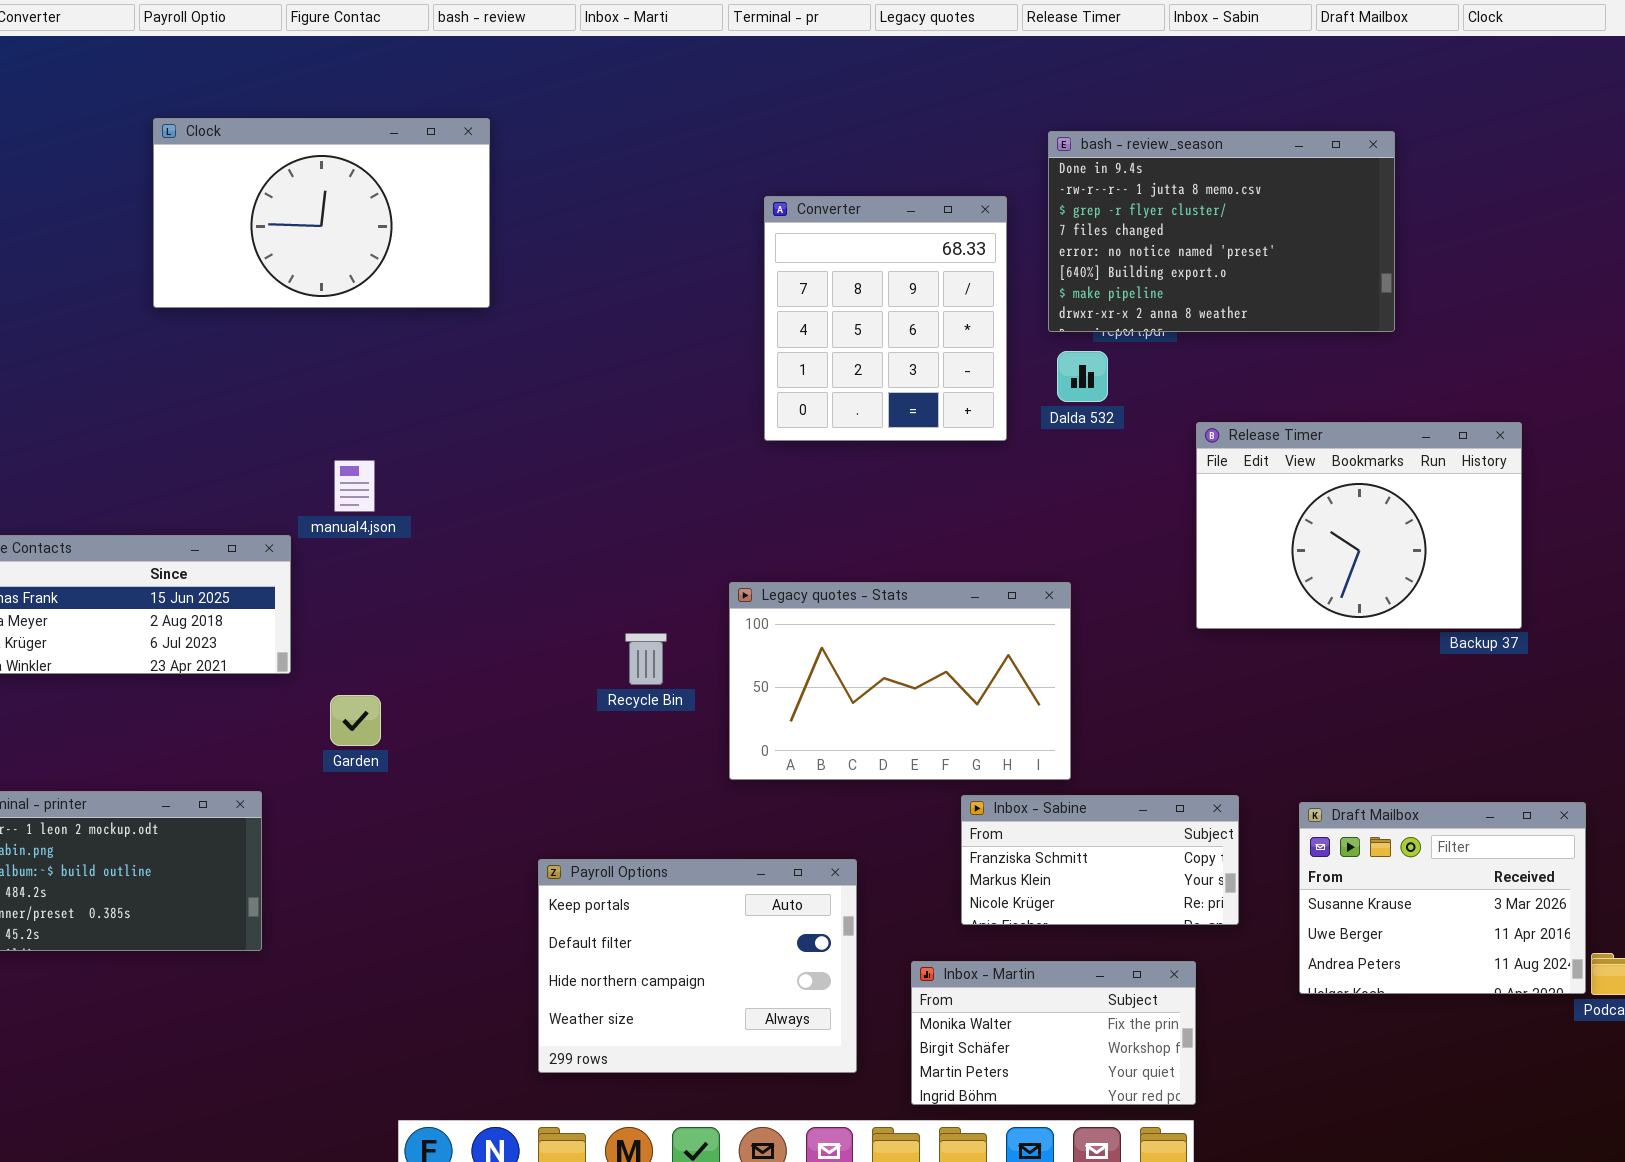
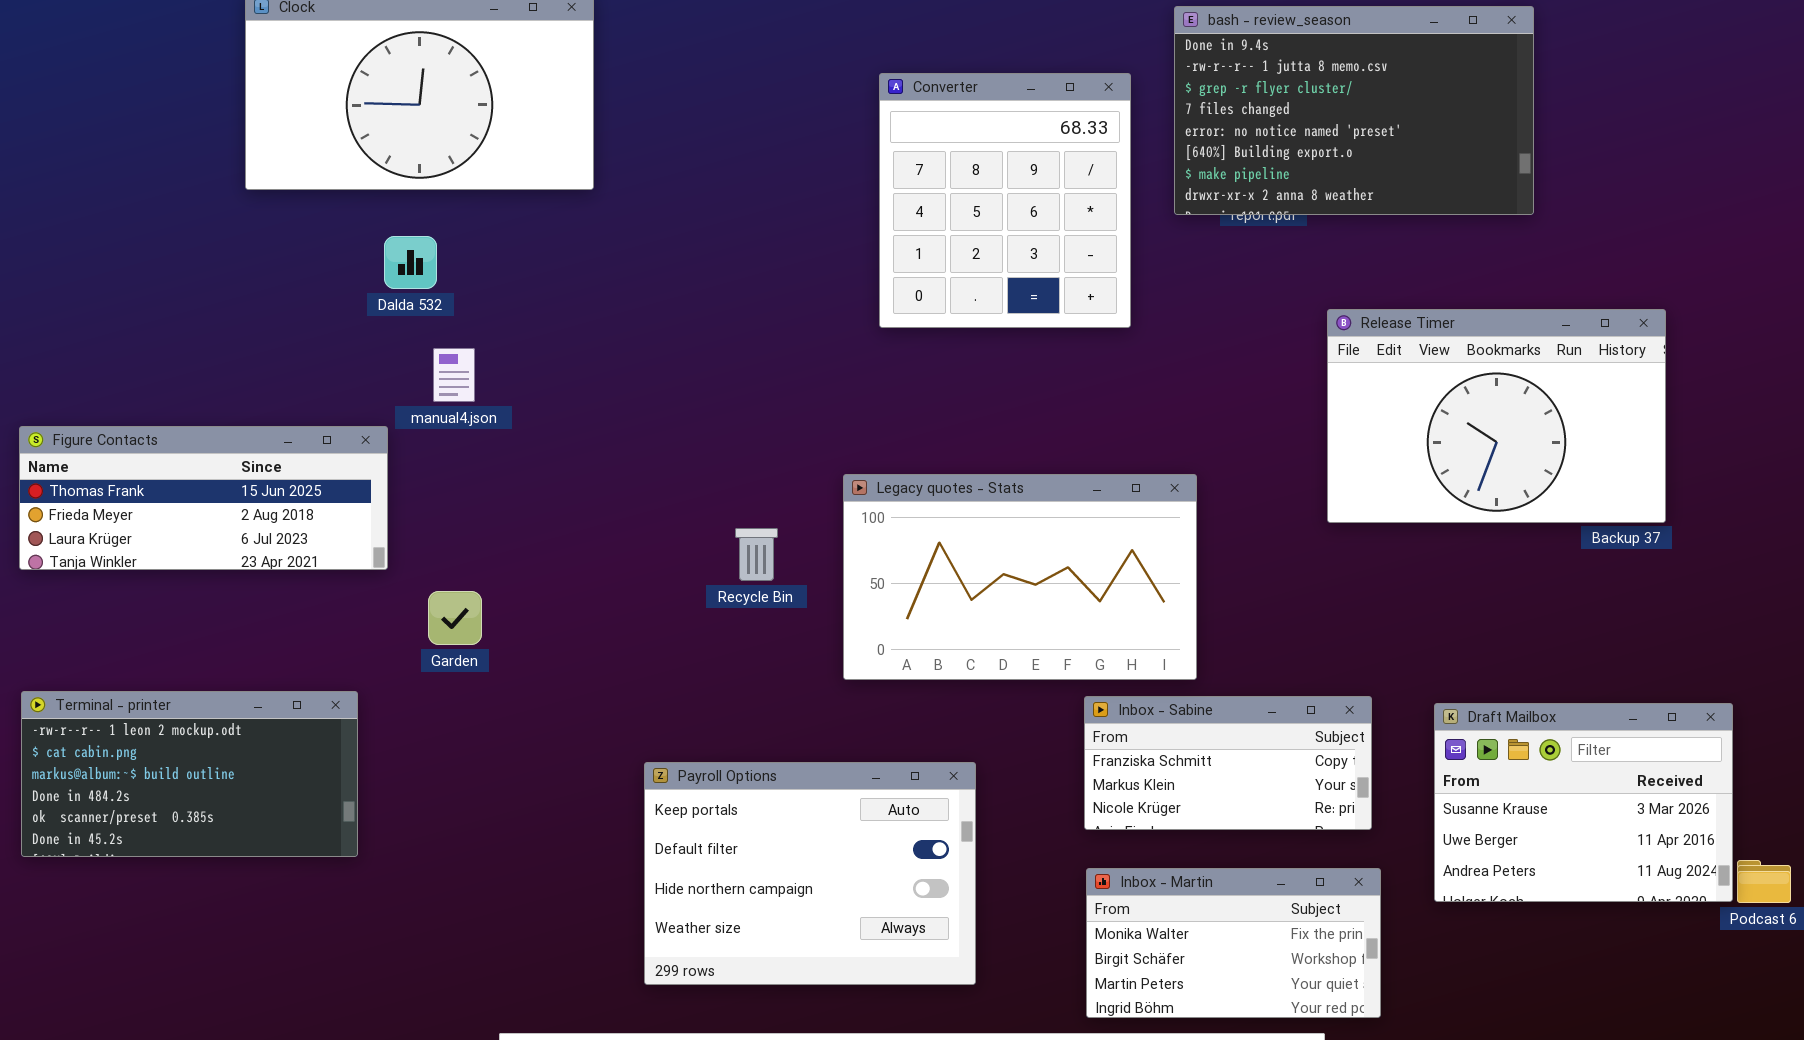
Dalda 532: [1057,351,1108,402] -> [384,236,437,289], moved
Inbox - Martin: [911,961,1196,1105] -> [1086,868,1381,1018], moved

